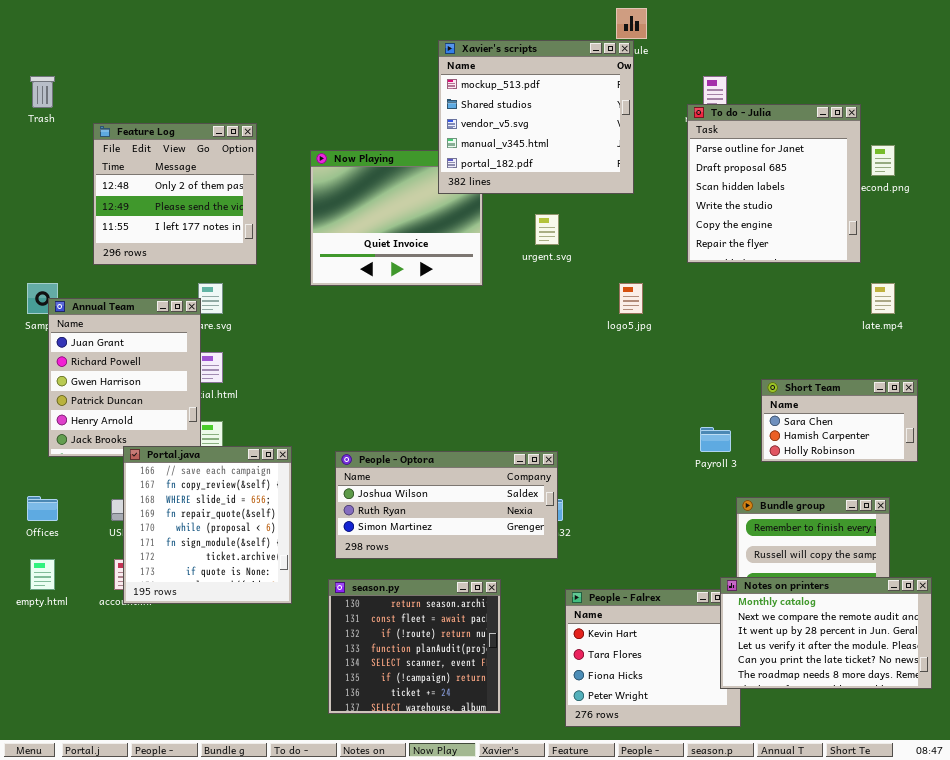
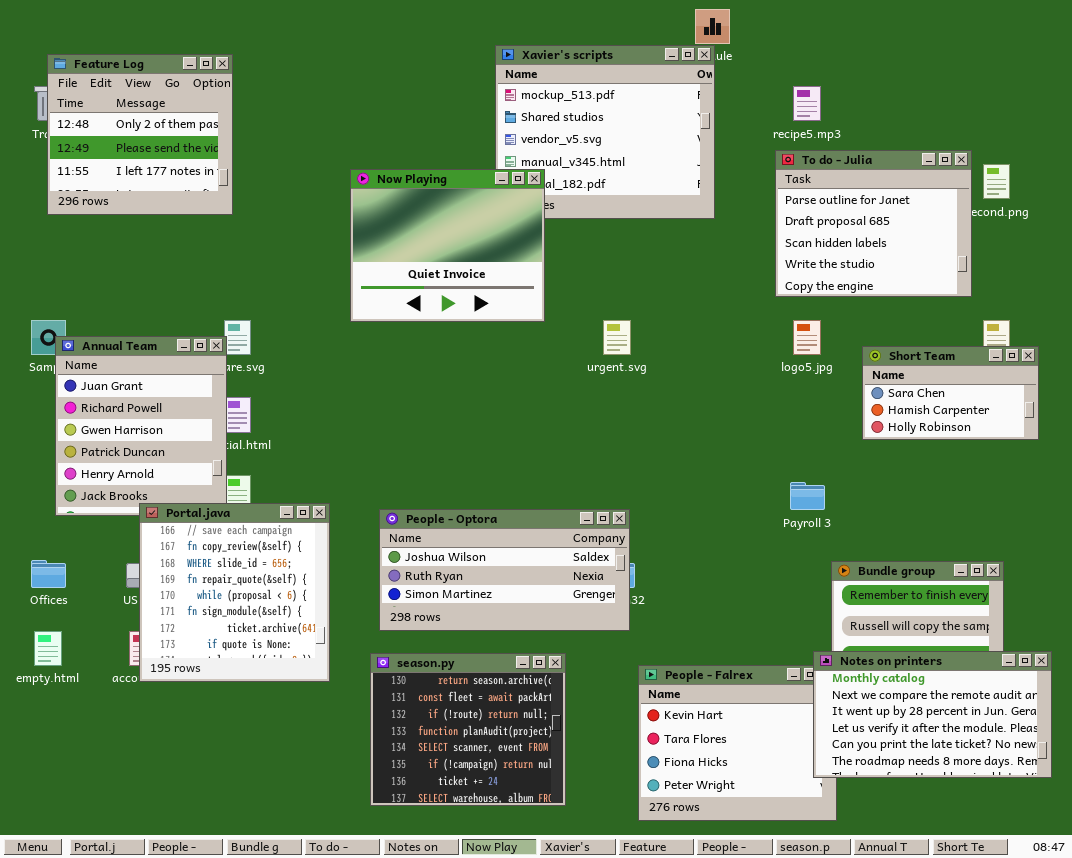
To do - Julia: [687,104,861,263] -> [775,150,972,297], resized
Feature Log: [93,123,257,265] -> [47,54,233,215], moved
Now Playing: [310,150,483,286] -> [350,169,545,322], raised
urgent.svg: [535,214,559,245] -> [603,320,631,355], moved
logo5.jpg: [619,283,643,314] -> [793,320,821,355], moved
Short Team: [761,379,918,462] -> [862,346,1039,440], moved

